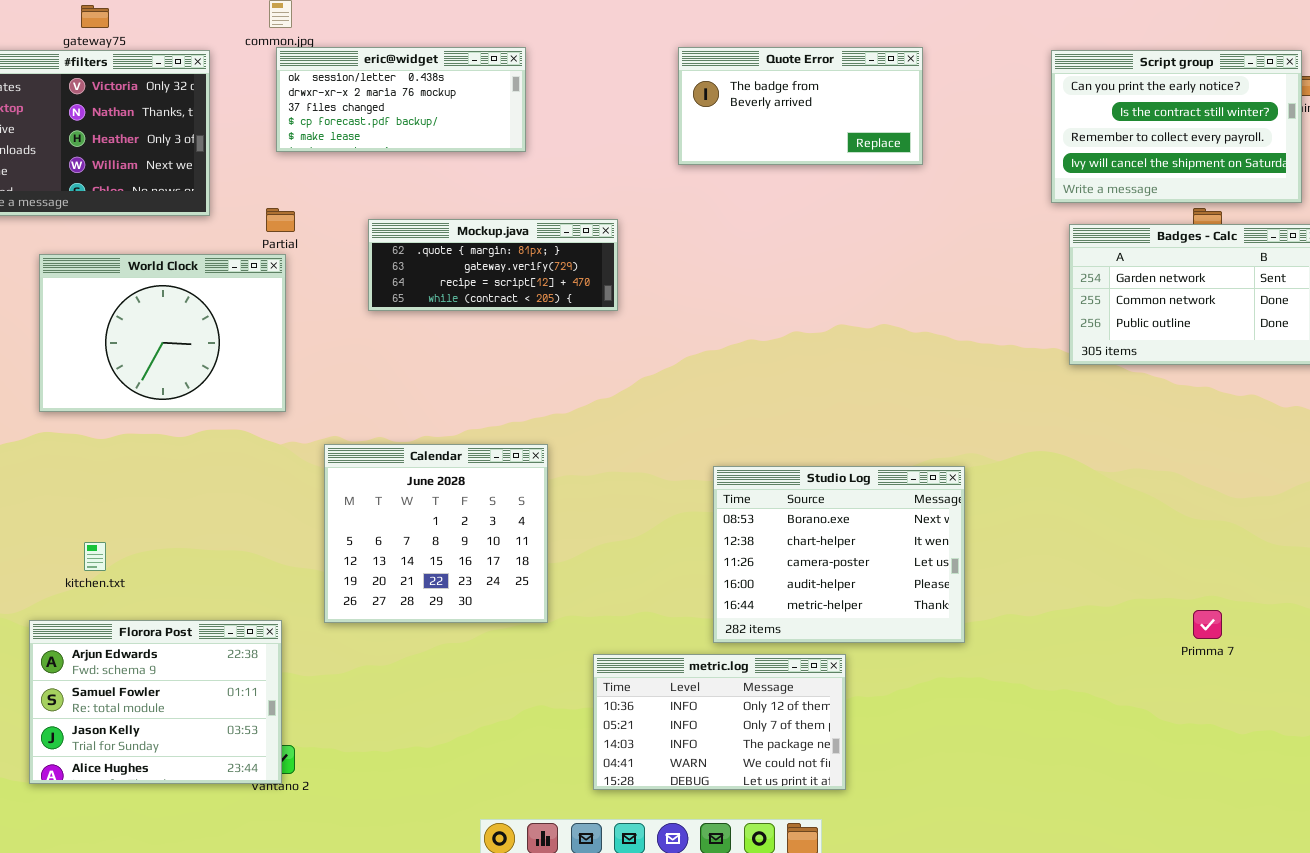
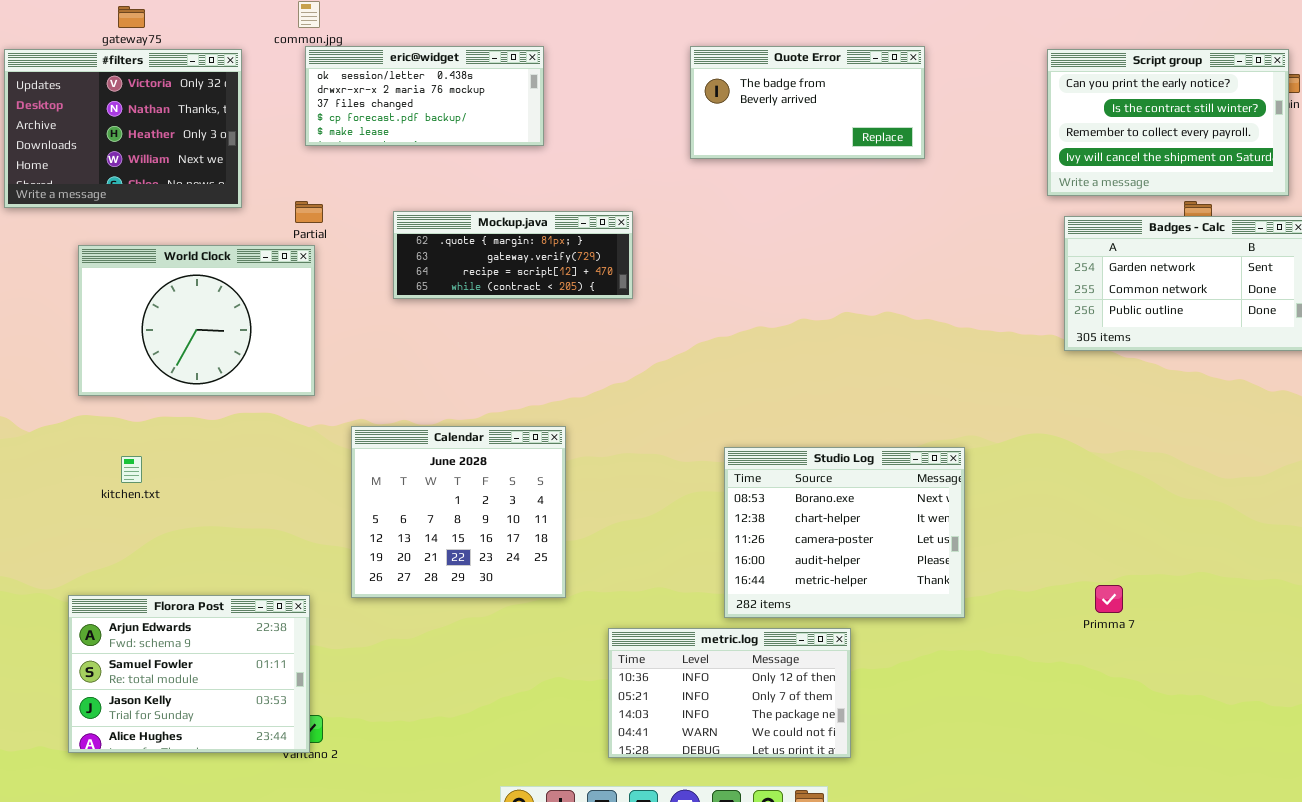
kitchen.txt: [84,542,106,571] -> [121,456,142,483], moved
Primma 7: [1193,610,1222,639] -> [1095,585,1123,613], moved

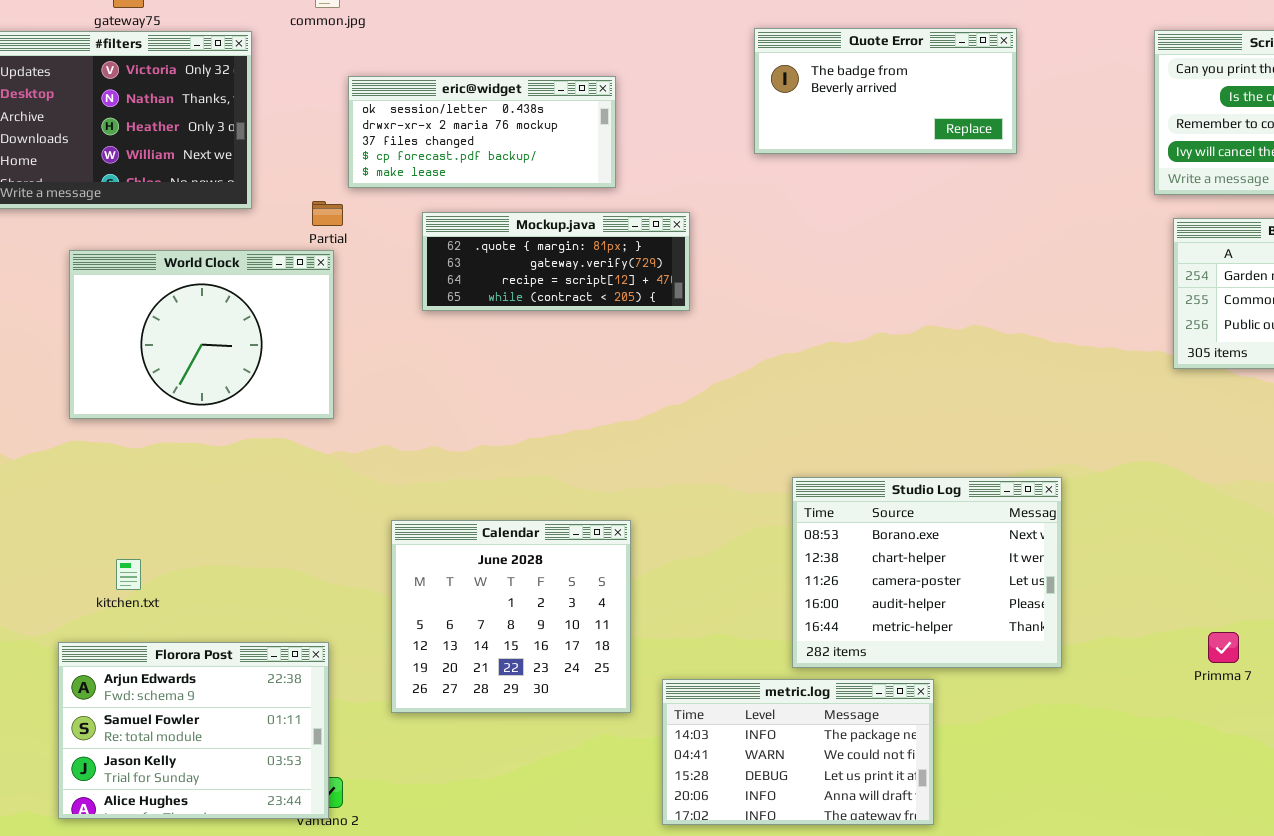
eric@widget: [305,46,544,146] -> [348,76,616,188], moved
Calendar: [351,426,566,598] -> [391,520,631,713], moved
kitchen.txt: [121,456,142,483] -> [116,559,141,590], moved
metric.log: [608,628,851,758] -> [662,679,934,825], scrolled down 2 rows

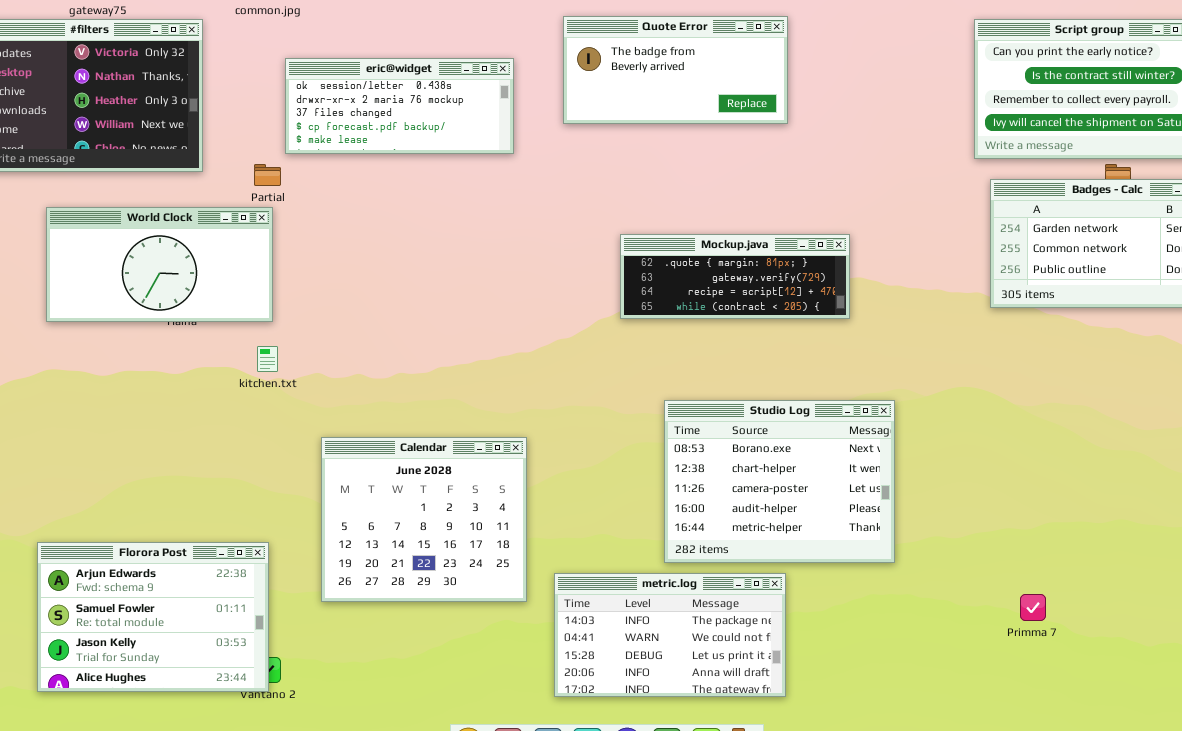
Quote Error: [754,28,1017,154] -> [563,16,788,124], moved
Mockup.java: [422,212,690,311] -> [620,234,850,319], moved
World Clock: [69,250,334,419] -> [46,207,273,322], resized
kitchen.txt: [116,559,141,590] -> [257,346,278,372], moved
Primma 7: [1208,632,1239,663] -> [1020,594,1046,621], moved

